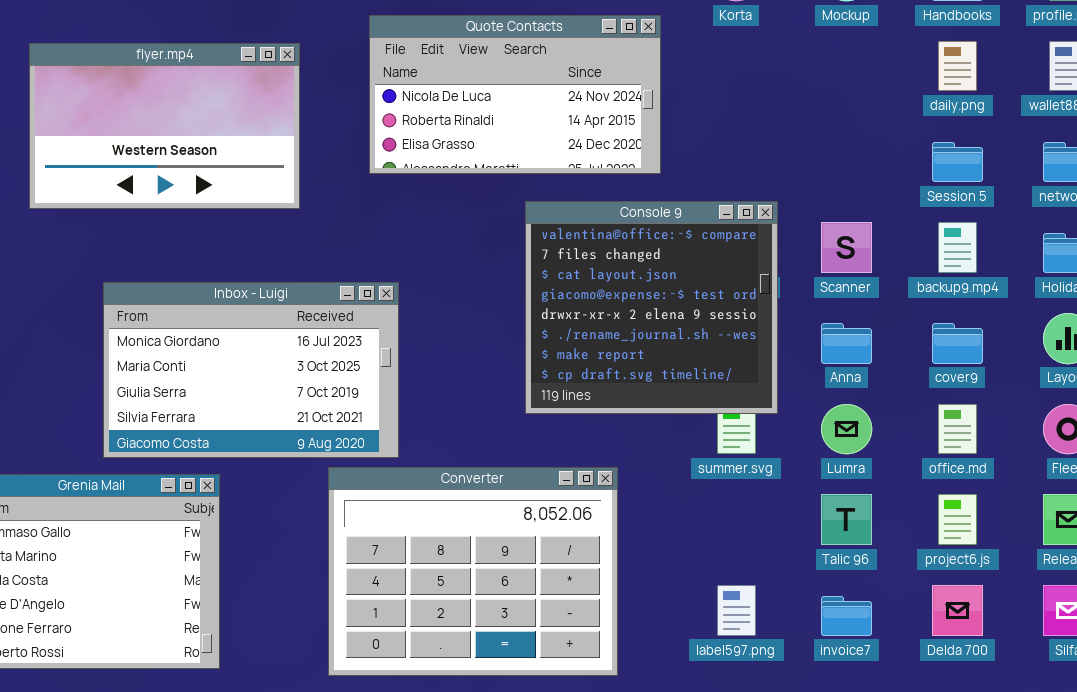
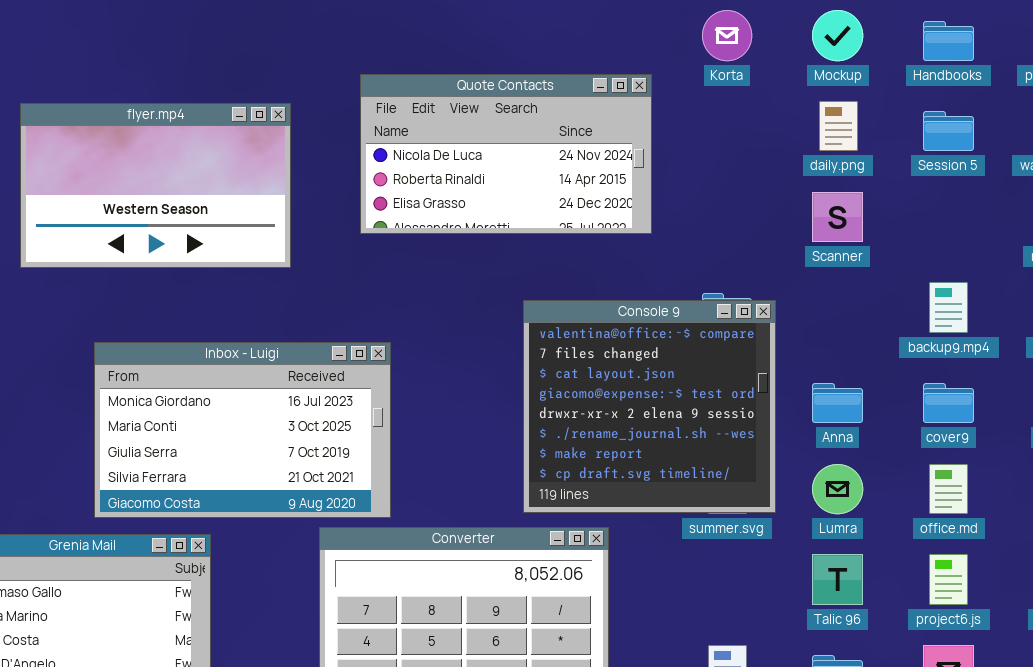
daily.png: [938,41,977,91] -> [819,101,858,151], moved
Session 5: [932,142,983,182] -> [923,111,974,151], moved
Console 9: [525,201,778,414] -> [523,300,776,513], moved
Scanner: [821,222,872,273] -> [812,192,863,242], moved

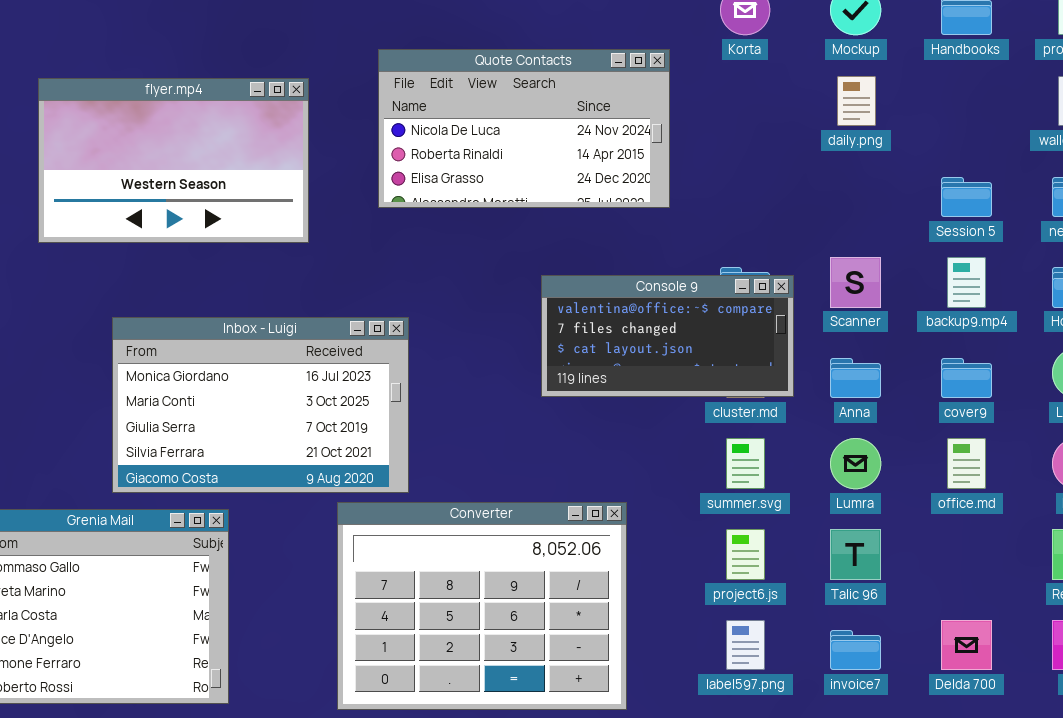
Session 5: [923,111,974,151] -> [941,177,992,217], moved
Scanner: [812,192,863,242] -> [830,257,881,308], moved
Console 9: [523,300,776,513] -> [541,275,794,397], resized
project6.js: [929,554,968,605] -> [726,529,765,580], moved

